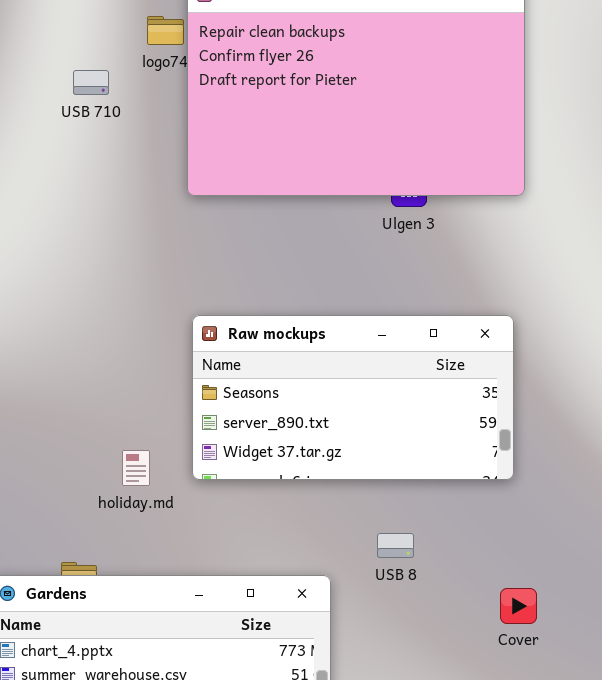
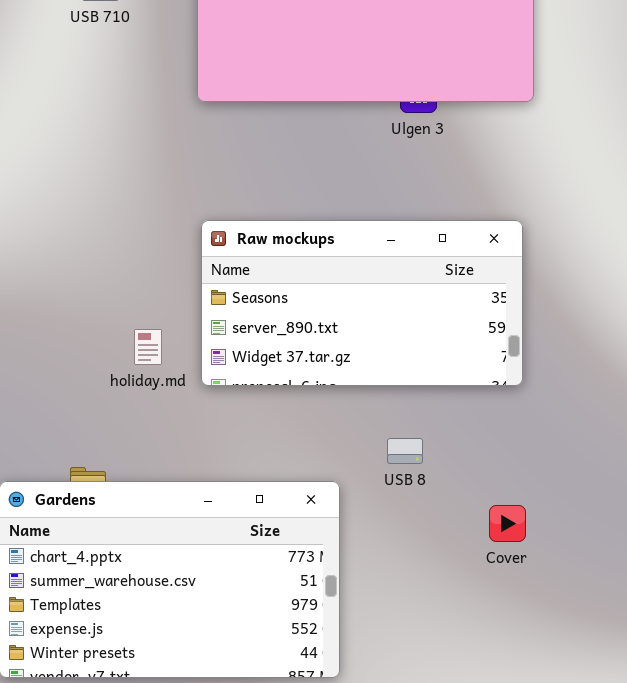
holiday.md: [122,450,150,486] -> [134,329,162,365], moved
Cover: [500,588,537,624] -> [489,505,526,542], moved

